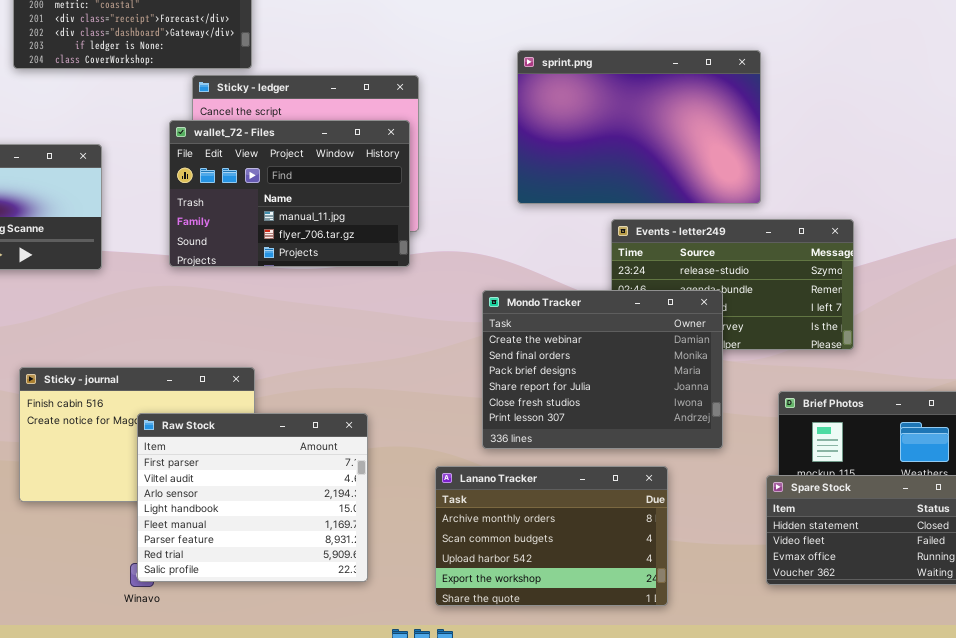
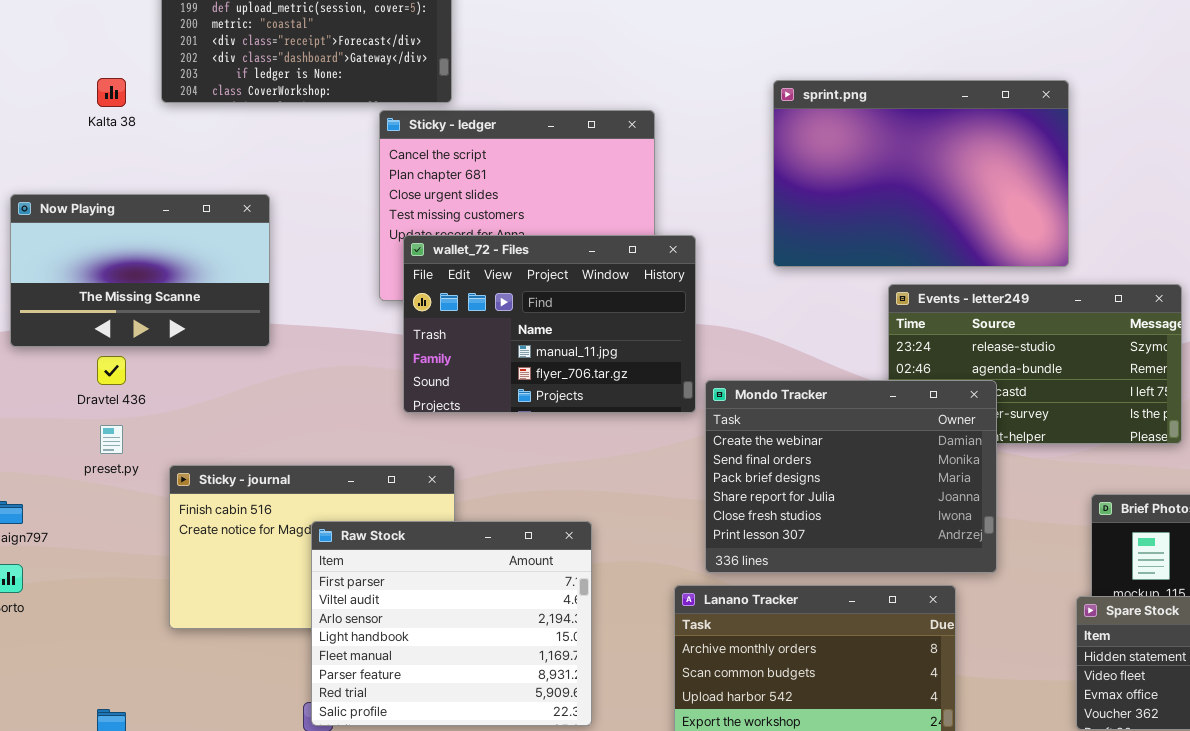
wallet_72 - Files: [169,120,410,267] -> [403,235,696,413], moved
Mondo Tracker: [482,290,723,449] -> [705,380,997,573], moved

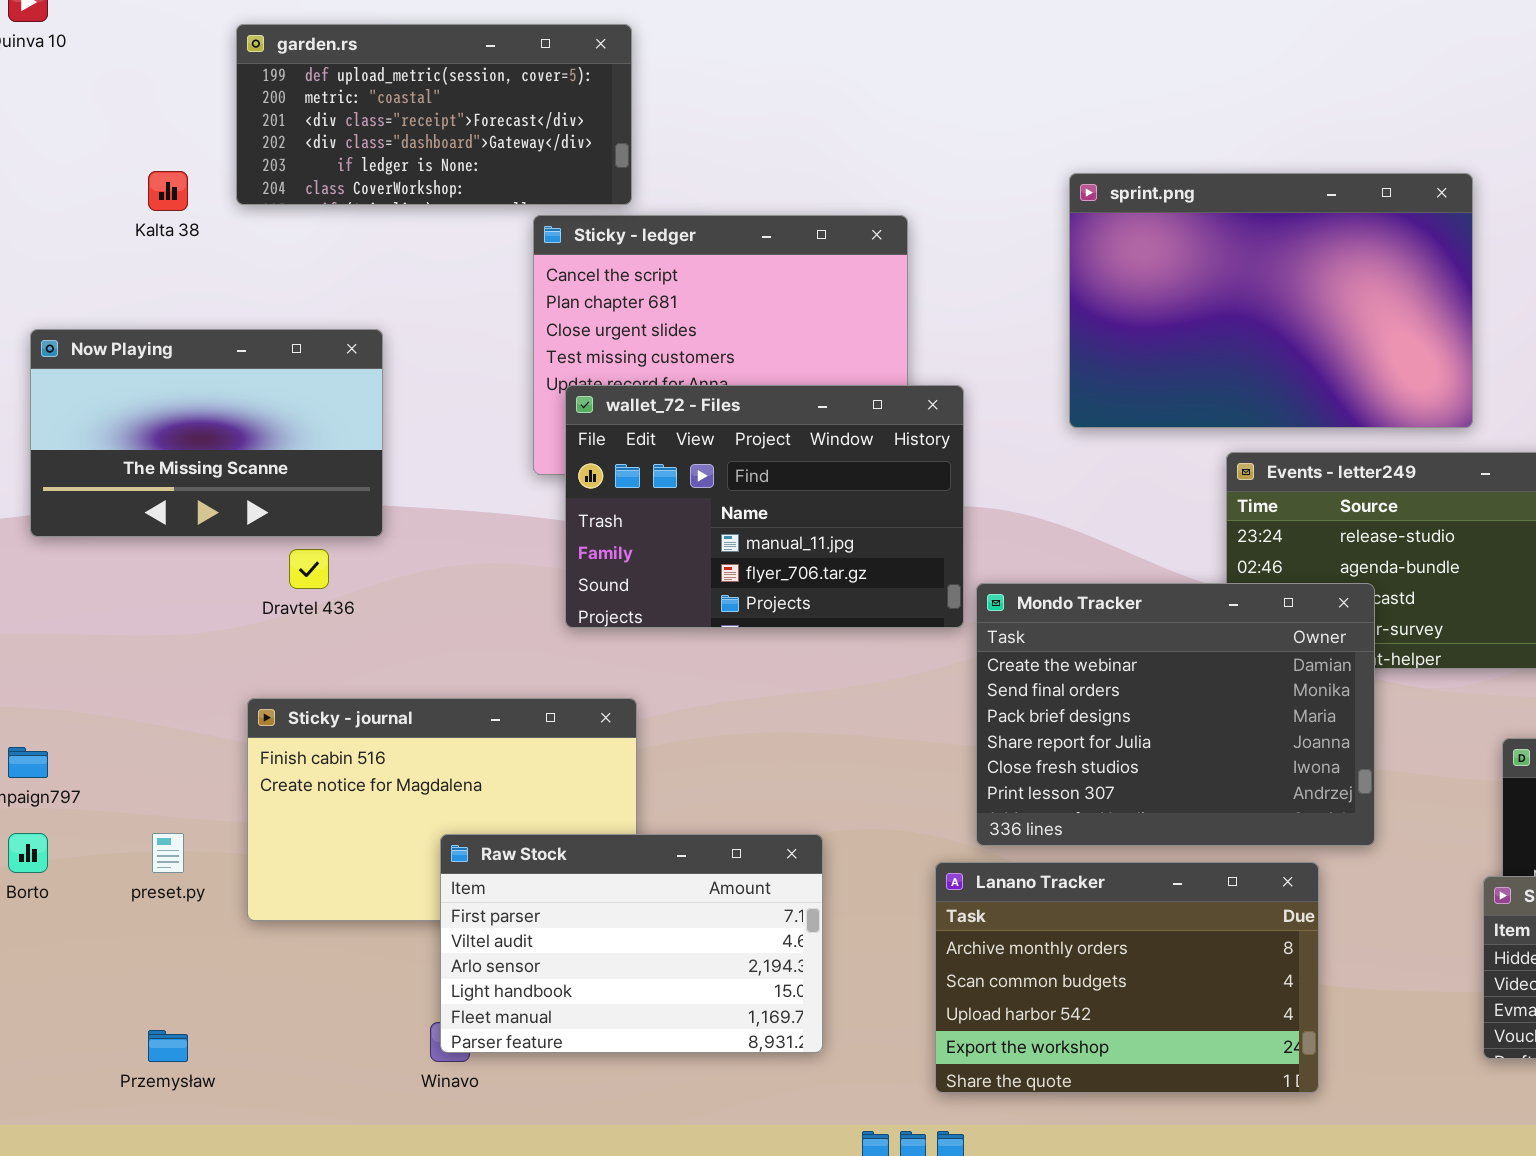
Dravtel 436: [97,356,126,385] -> [289,549,329,589], moved
preset.py: [100,425,123,454] -> [152,833,184,873], moved
Raw Stock: [311,521,592,726] -> [440,834,823,1053], resized

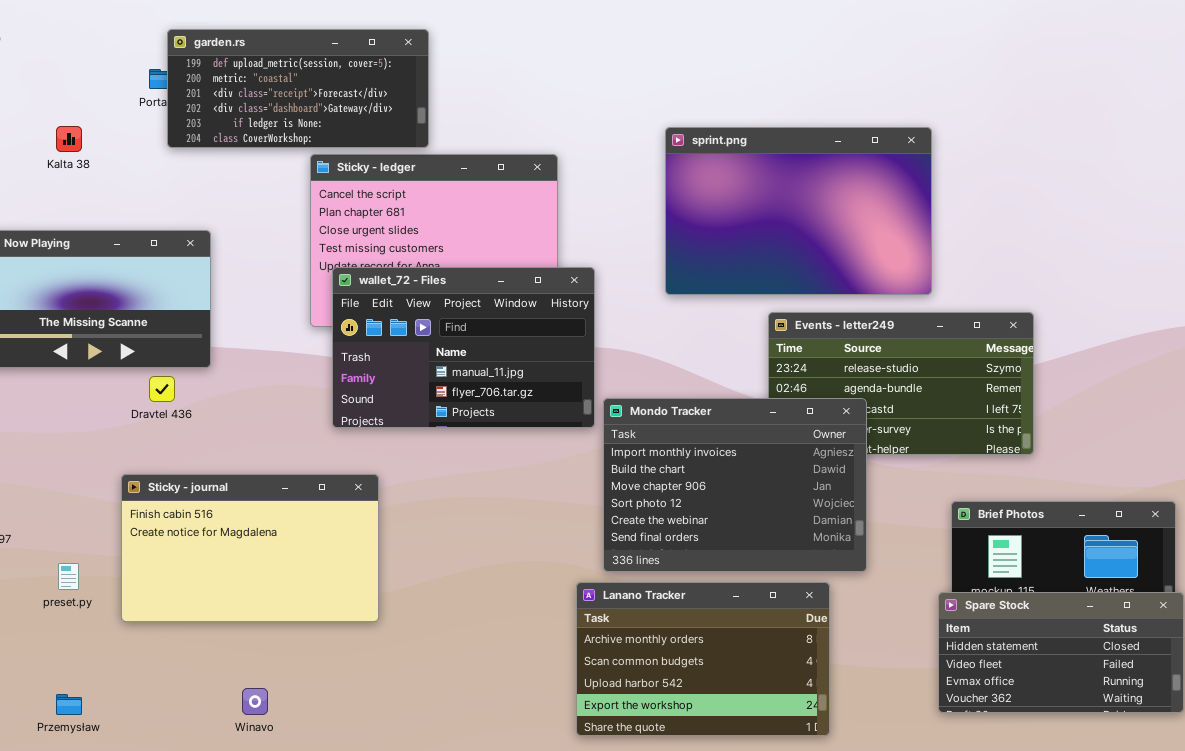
garden.rs: [236,24,632,205] -> [167,29,429,148], moved
Mondo Tracker: [976,583,1375,846] -> [603,398,867,572], scrolled up 4 rows
Raw Stock: [440,834,823,1053] -> none, closed

